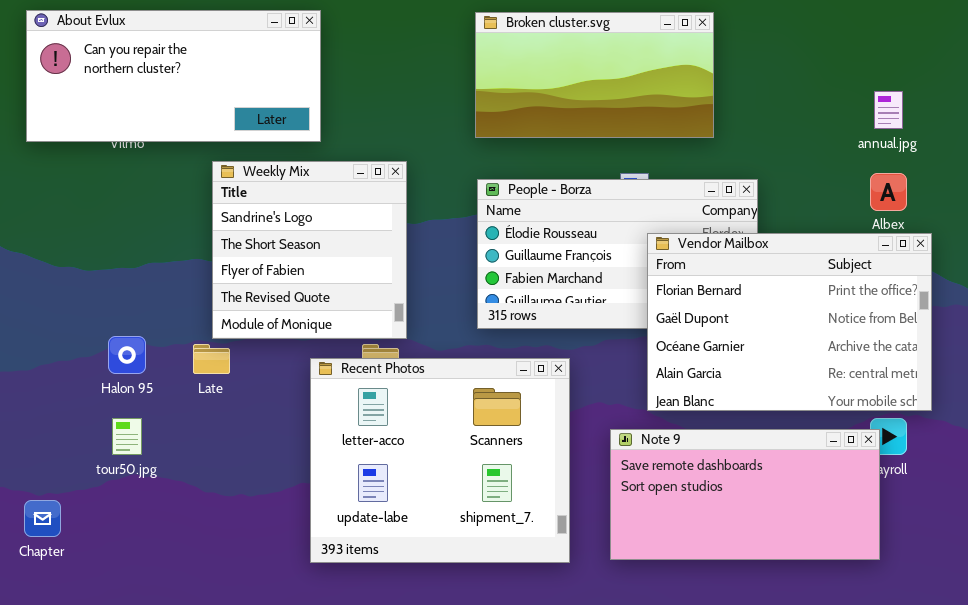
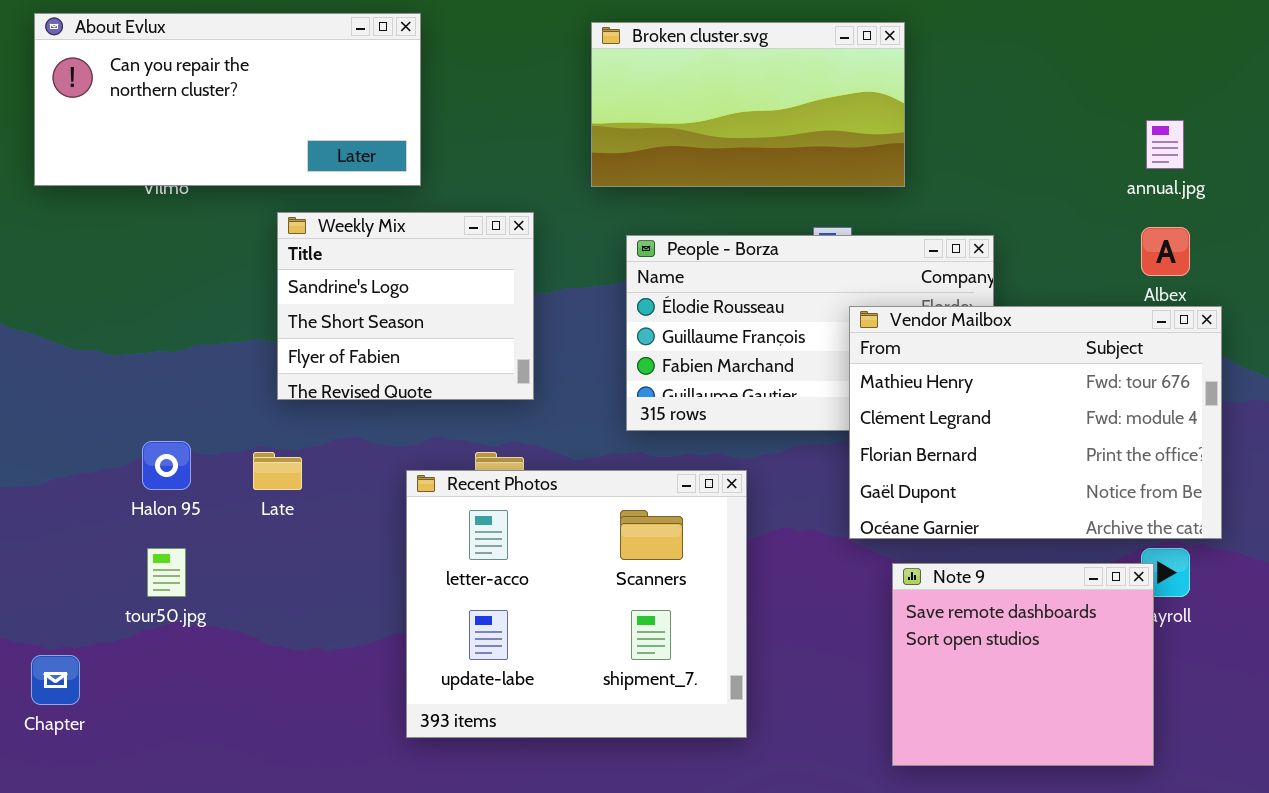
Broken cluster.svg: [475,12,714,138] -> [591,22,905,187], moved
Weekly Mix: [212,161,407,339] -> [277,212,534,400], resized
Vendor Mailbox: [647,233,932,411] -> [849,306,1222,539], scrolled up 2 rows
Note 9: [610,429,880,560] -> [892,563,1154,766], resized

